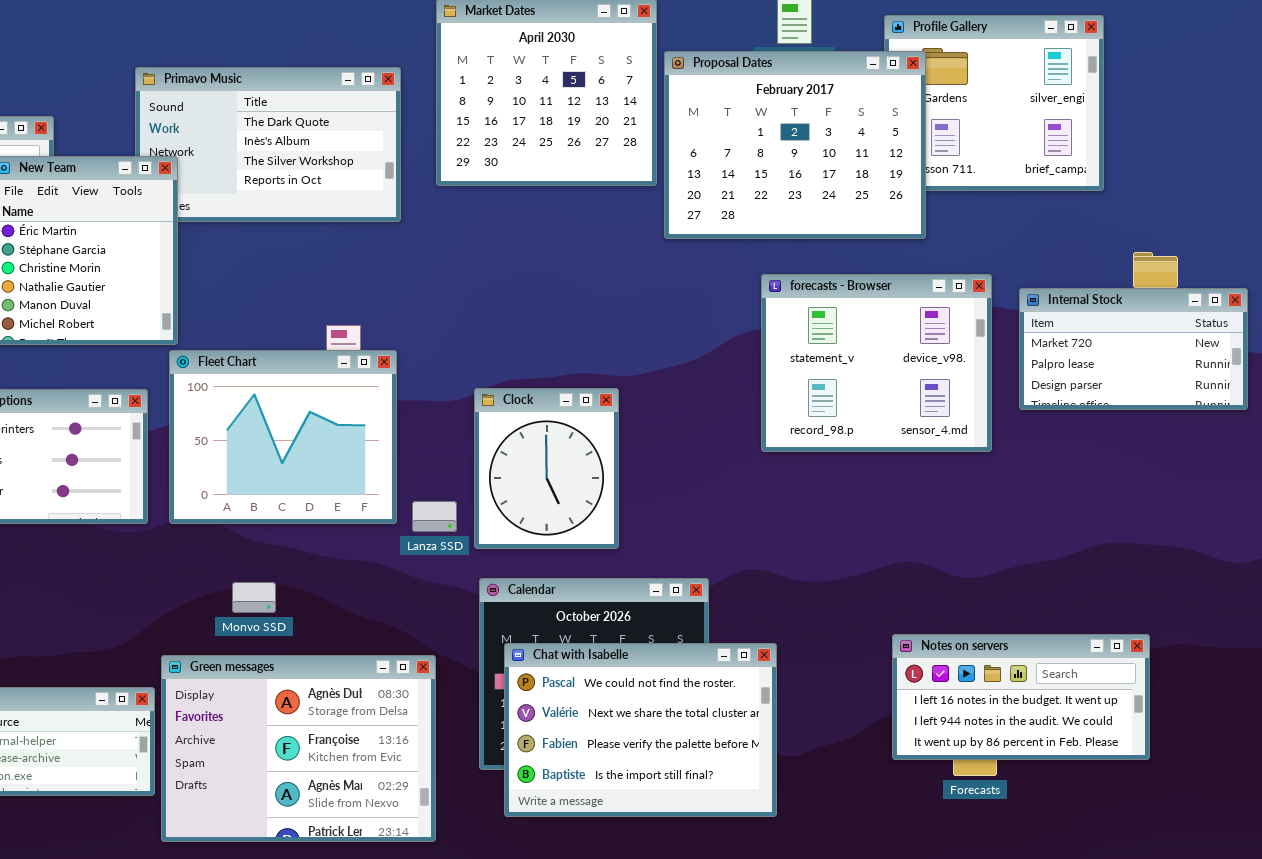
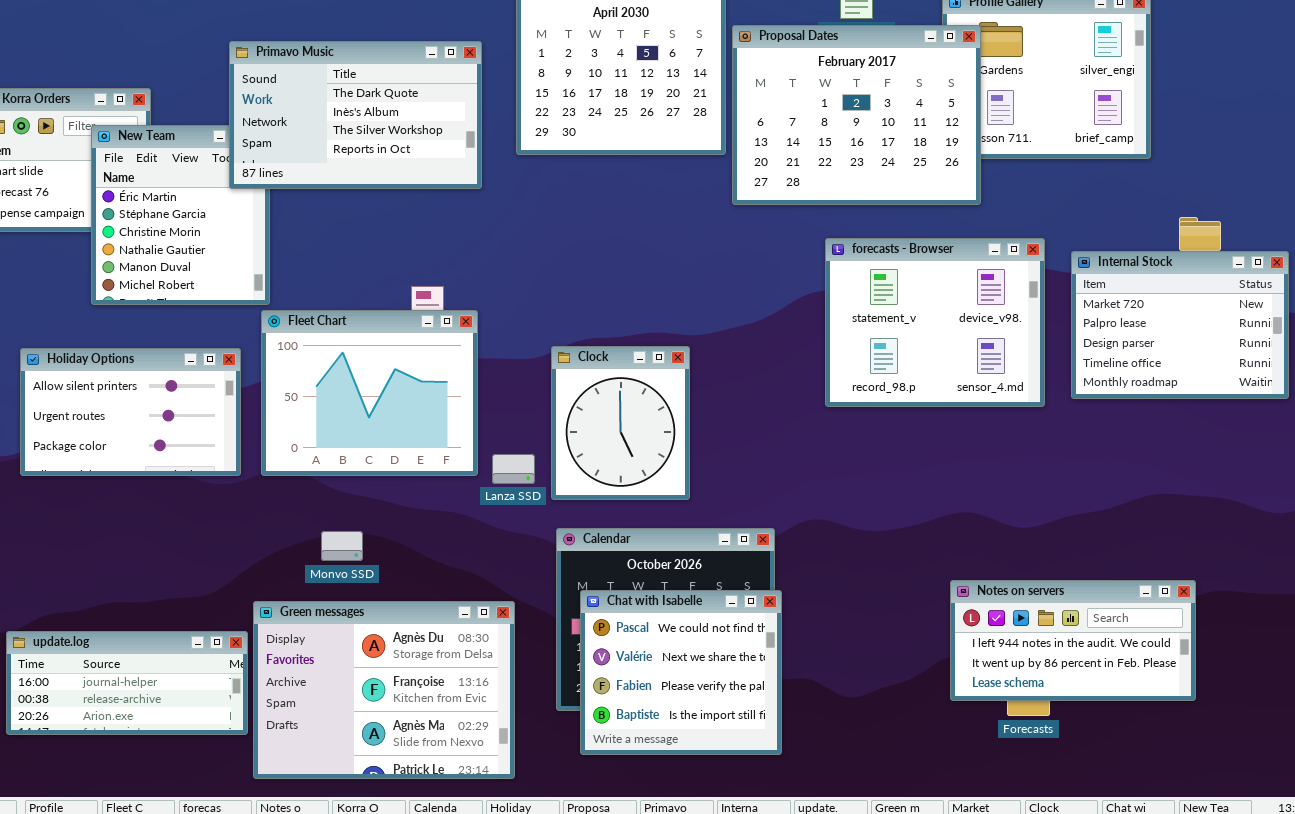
Primavo Music: [135,67,401,222] -> [229,41,482,189], raised
Internal Stock: [1019,288,1248,410] -> [1071,251,1289,399], resized
Notes on servers: [892,634,1150,760] -> [950,580,1196,701], scrolled down 1 row
Chat with Isabelle: [504,643,777,817] -> [580,590,782,755], resized

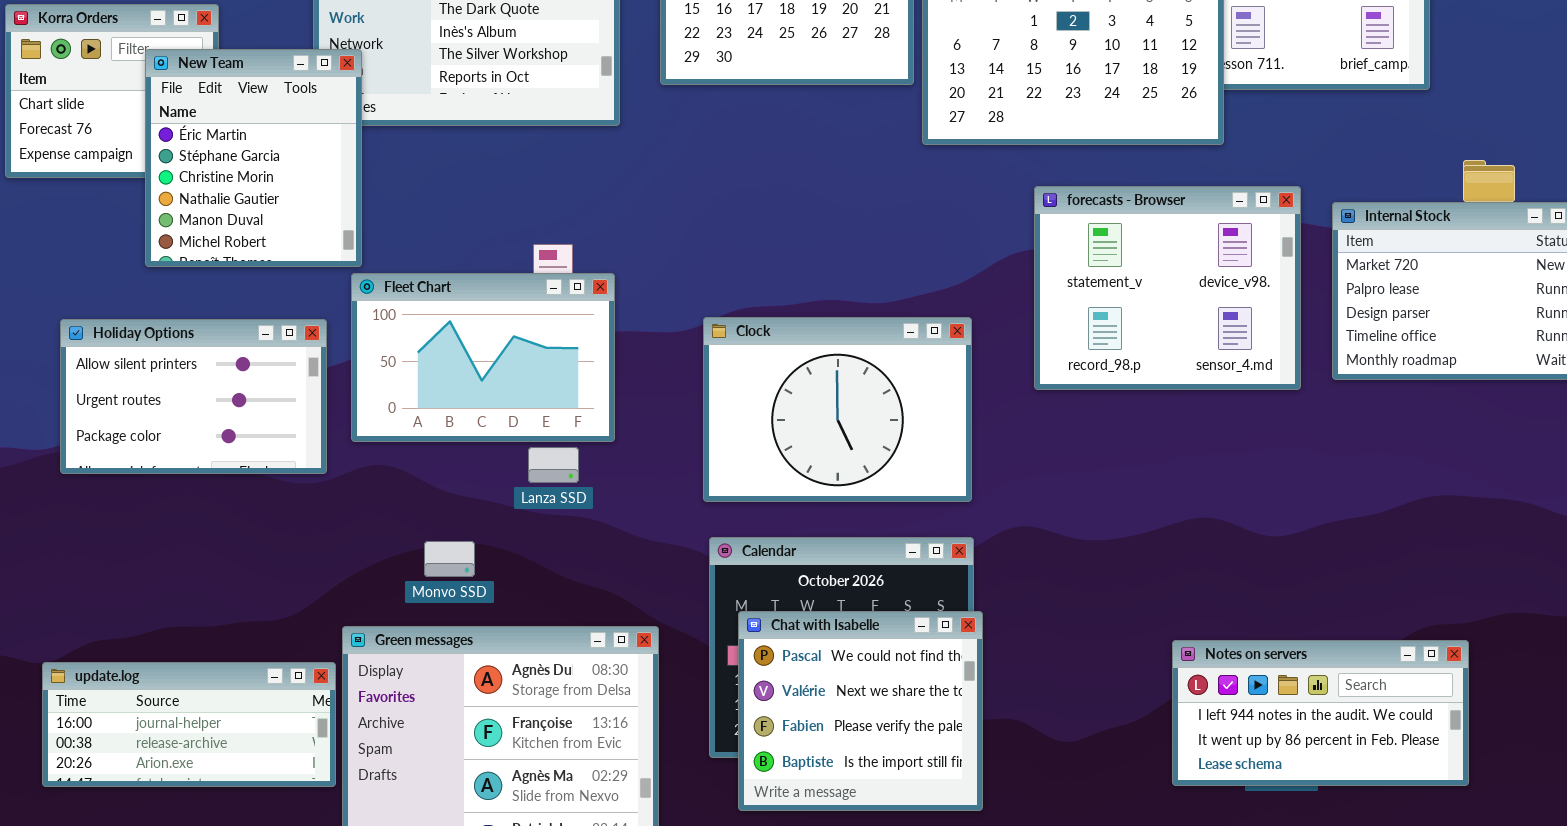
New Team: [91,125,270,305] -> [145,49,362,267], raised
Fleet Chart: [261,310,478,476] -> [351,273,615,442], resized
Clock: [551,346,690,500] -> [703,317,972,502], resized
Lanza SSD: [492,454,535,484] -> [528,447,579,483], moved
Notes on servers: [950,580,1196,701] -> [1172,640,1469,786], moved

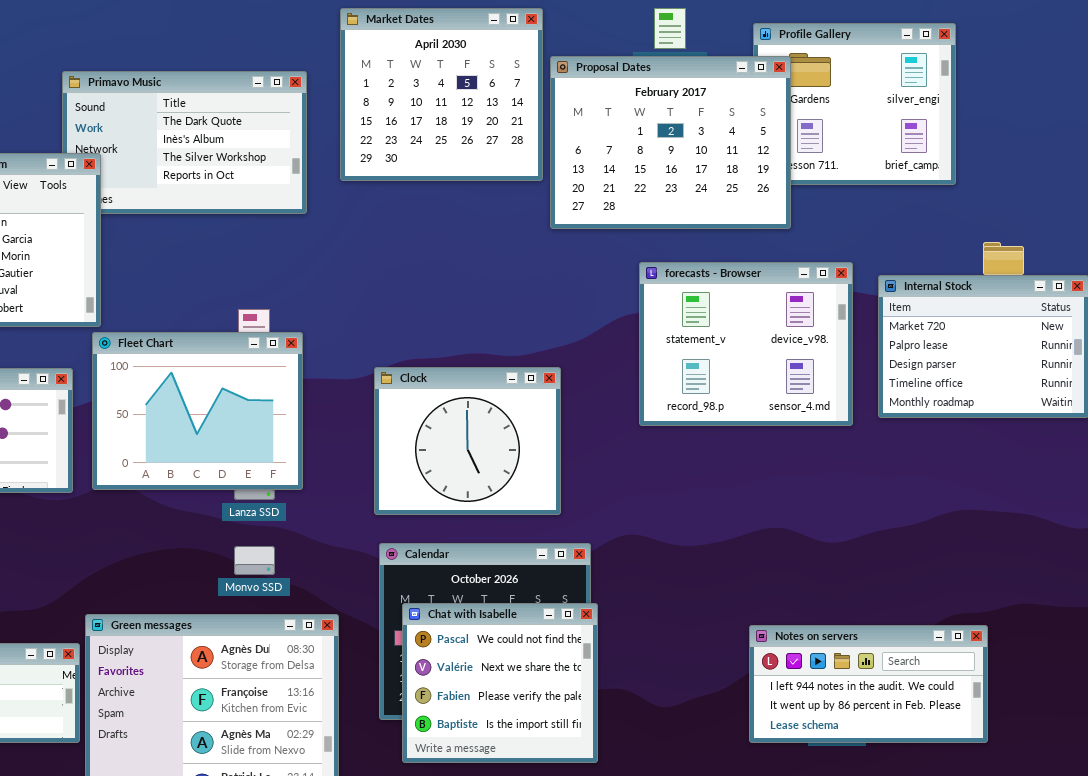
Fleet Chart: [351,273,615,442] -> [92,332,303,490], resized
Clock: [703,317,972,502] -> [374,367,561,515], resized
Monvo SSD: [424,541,475,577] -> [234,546,275,575], moved

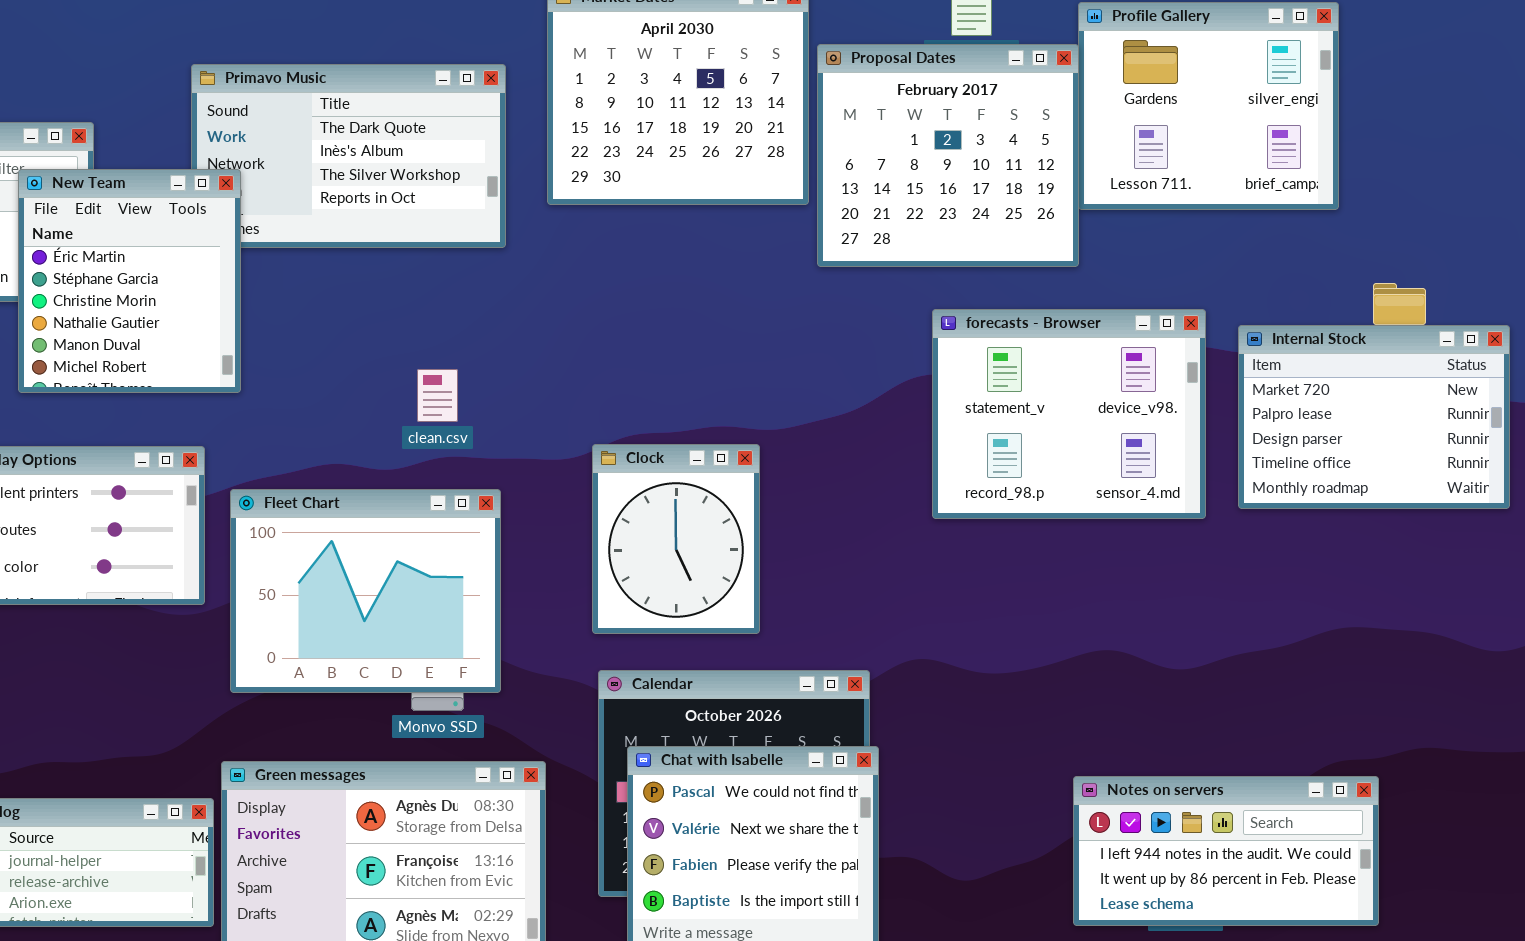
Proposal Dates: [550,56,791,229] -> [817,44,1079,267], resized
Fleet Chart: [92,332,303,490] -> [230,489,501,693], moved
Clock: [374,367,561,515] -> [592,444,760,634], resized

